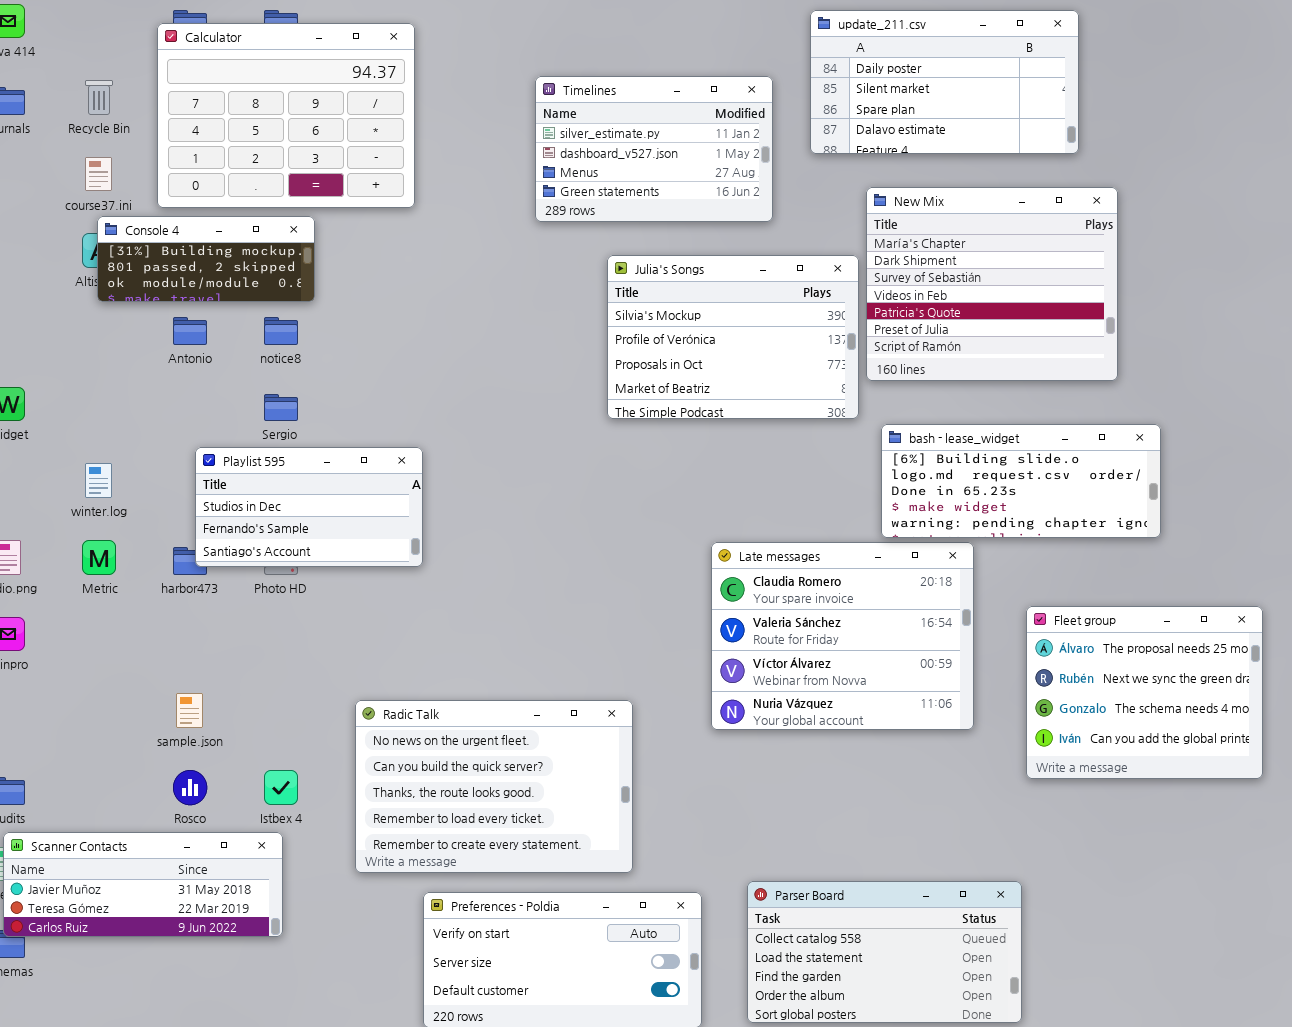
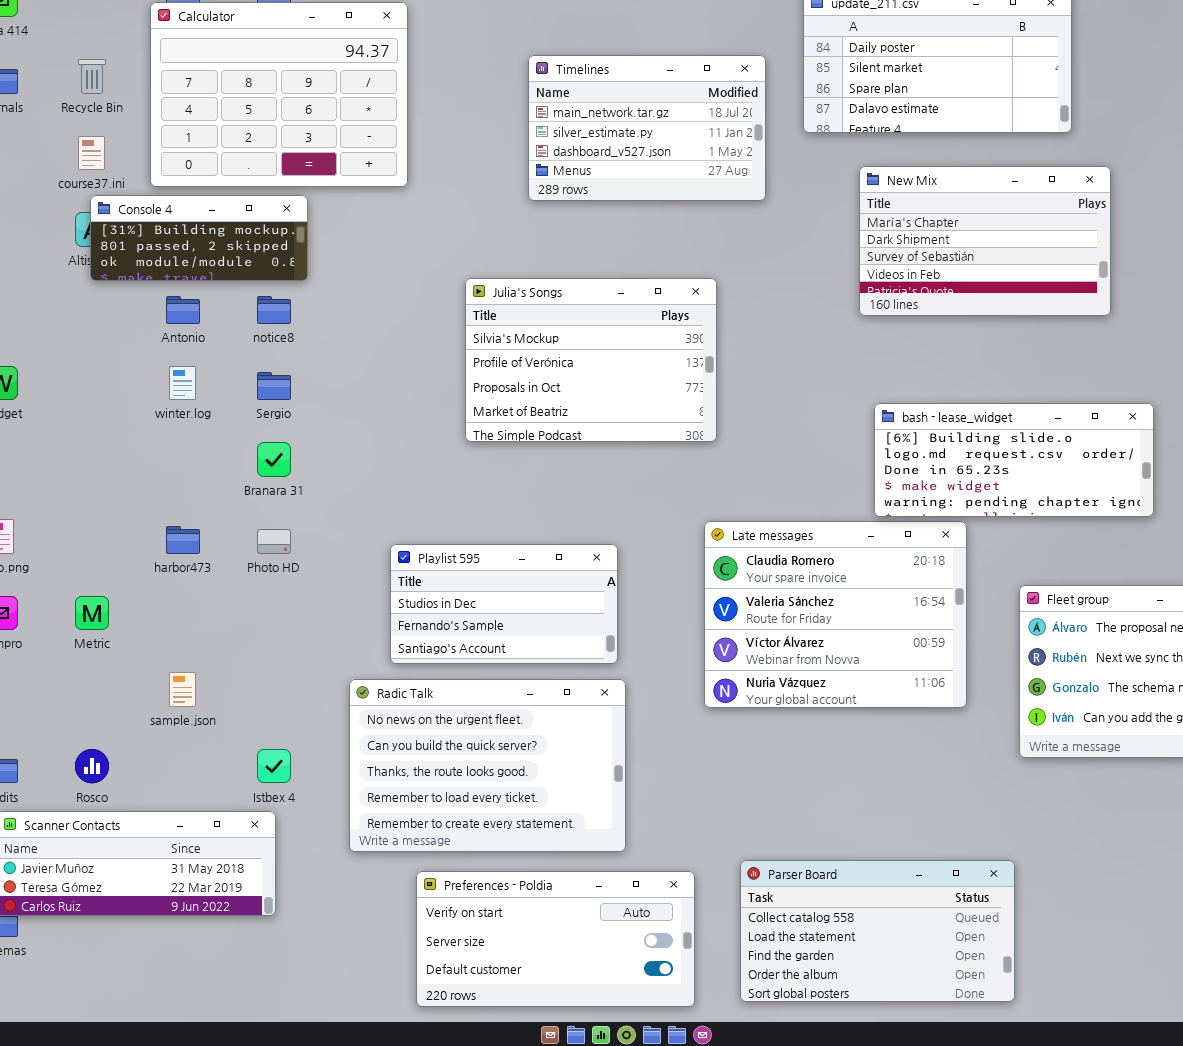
Timelines: [535,76,773,222] -> [528,55,766,201], scrolled up 1 row
New Mix: [866,187,1118,381] -> [859,166,1111,316], resized
Julia's Songs: [607,255,859,419] -> [465,278,717,442], moved
Playlist 595: [195,447,423,567] -> [390,544,618,664], moved
winter.log: [85,463,112,498] -> [169,366,196,400], moved
Metric: [82,540,116,575] -> [75,596,109,630], moved
Rosco: [173,770,207,805] -> [75,749,109,783], moved

